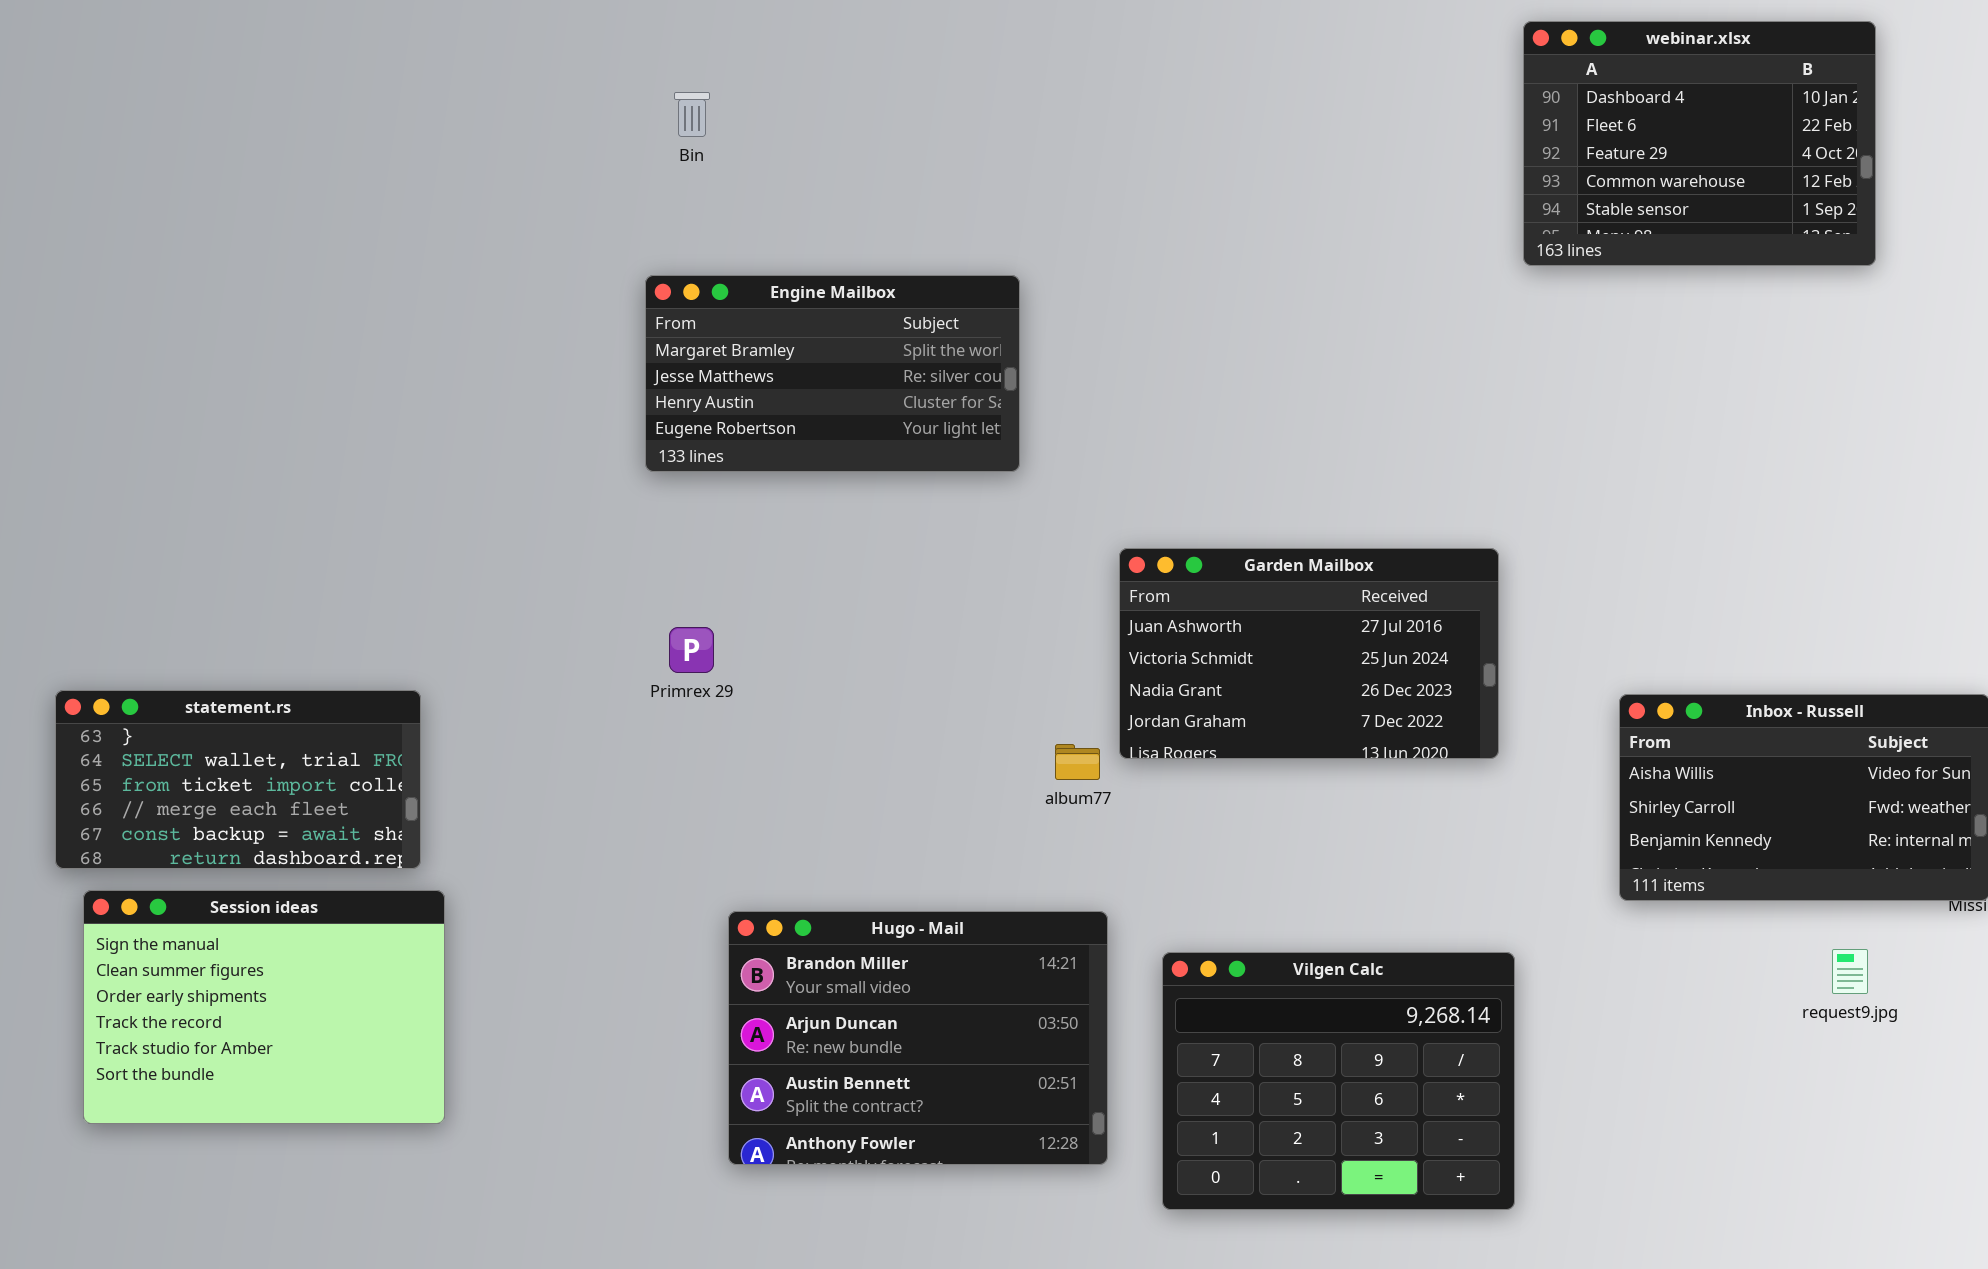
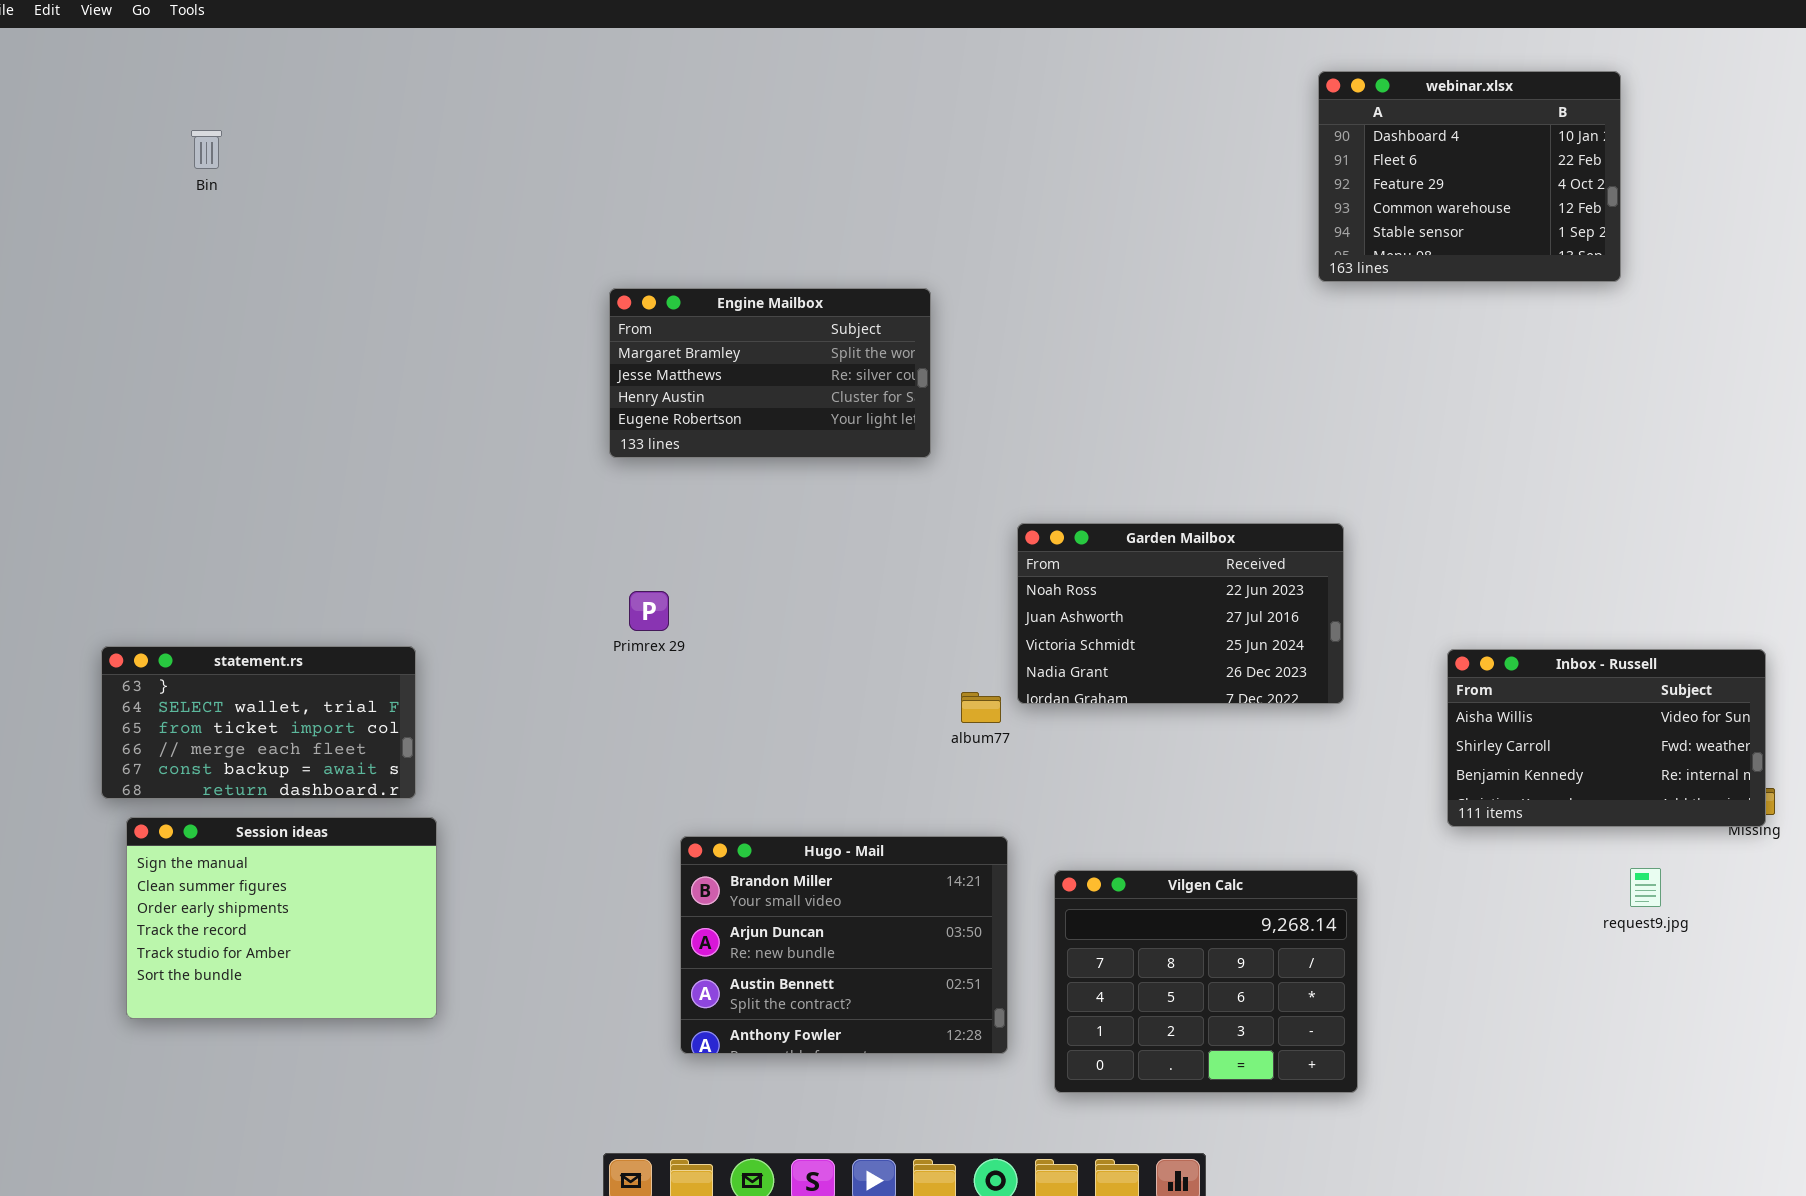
webinar.xlsx: [1523,21,1876,266] -> [1318,71,1621,282], moved
Bin: [674,92,710,137] -> [191,130,222,169], moved
Garden Mailbox: [1119,548,1499,759] -> [1017,523,1344,704], scrolled up 1 row

